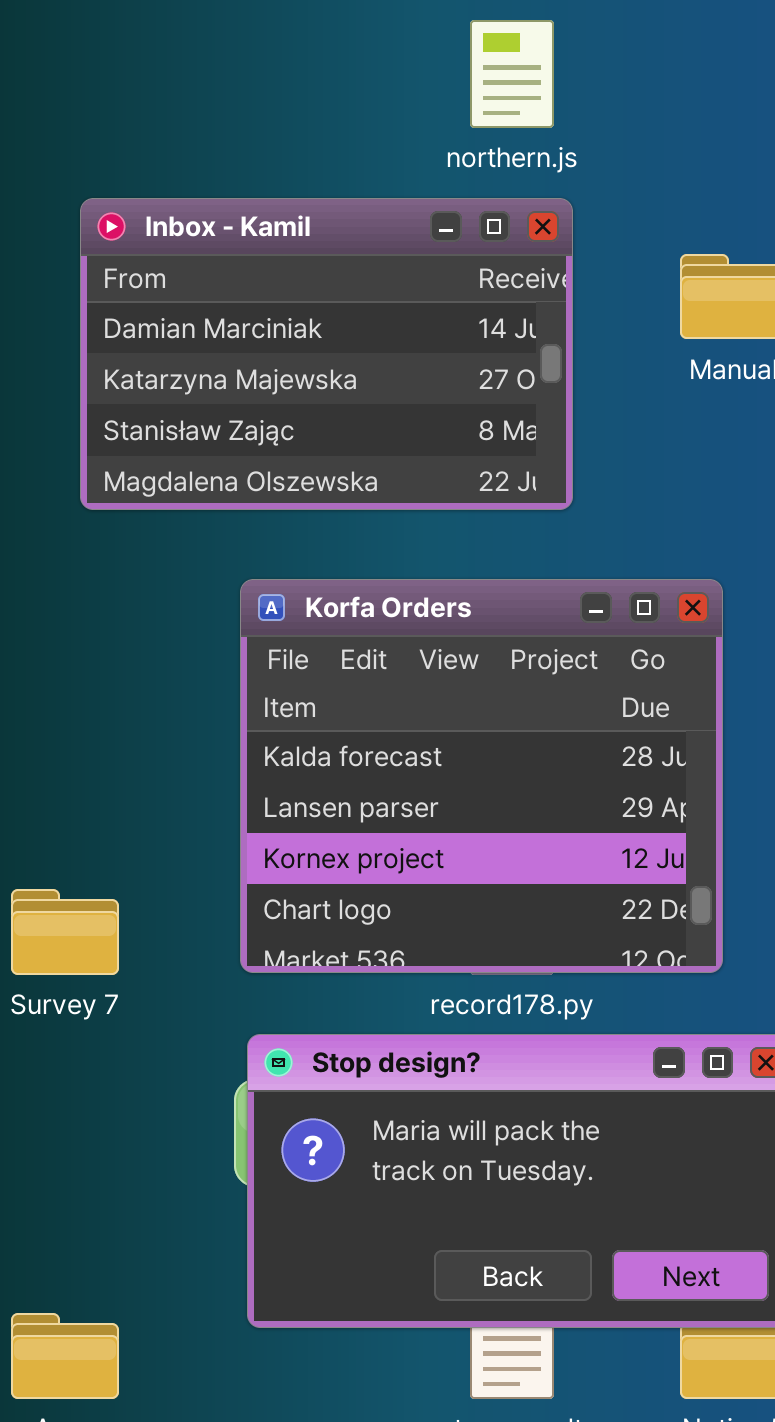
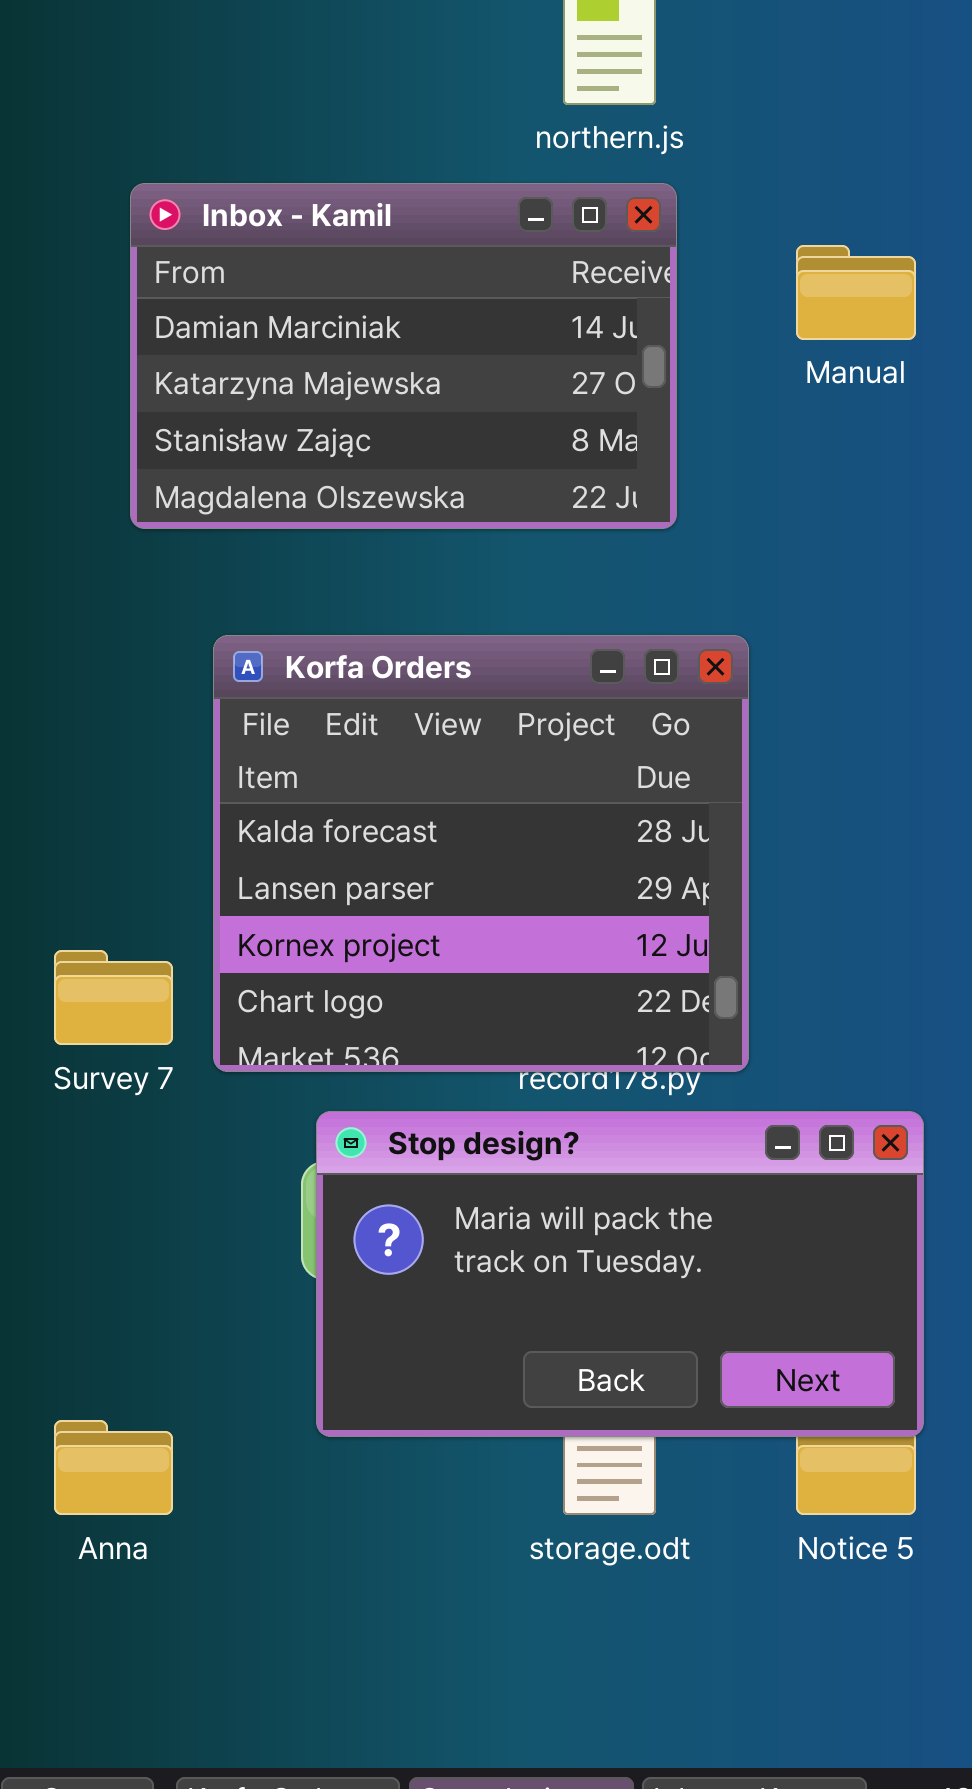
Korfa Orders: [240,579,723,973] -> [213,635,749,1072], moved

